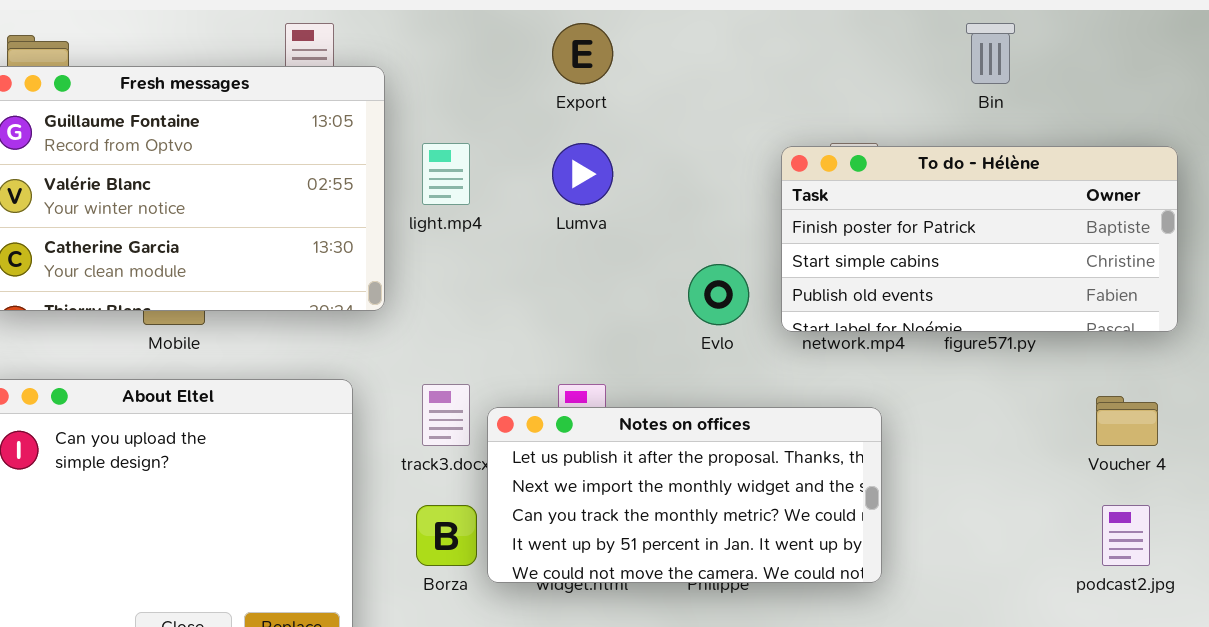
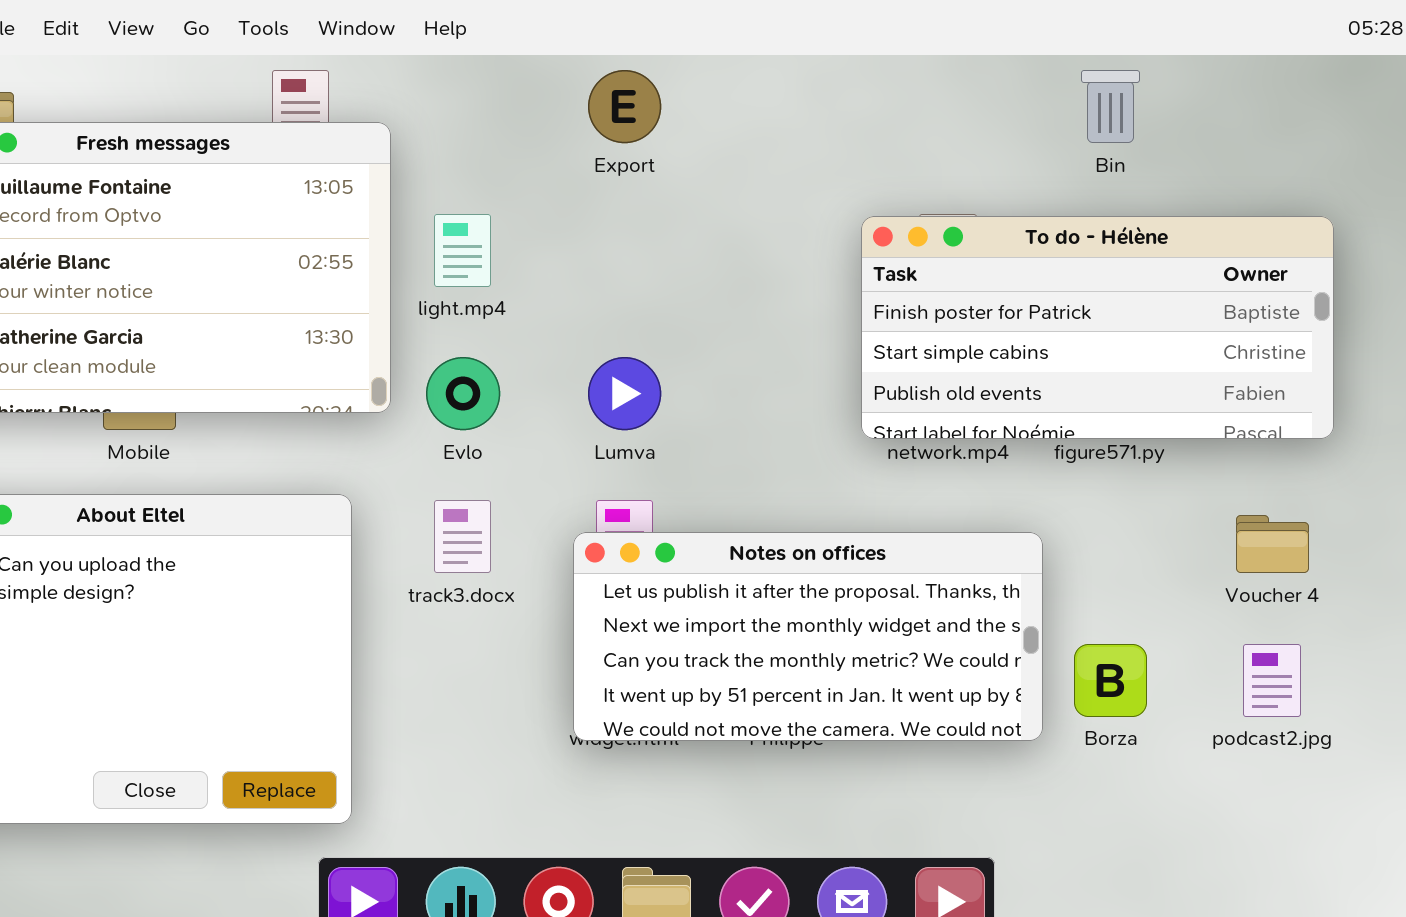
Lumva: [552,143,613,205] -> [588,357,661,430], moved
Evlo: [688,264,749,325] -> [426,357,500,430], moved
Notes on offices: [487,407,882,583] -> [573,532,1043,741], moved
Borza: [416,505,477,566] -> [1074,644,1147,717], moved

